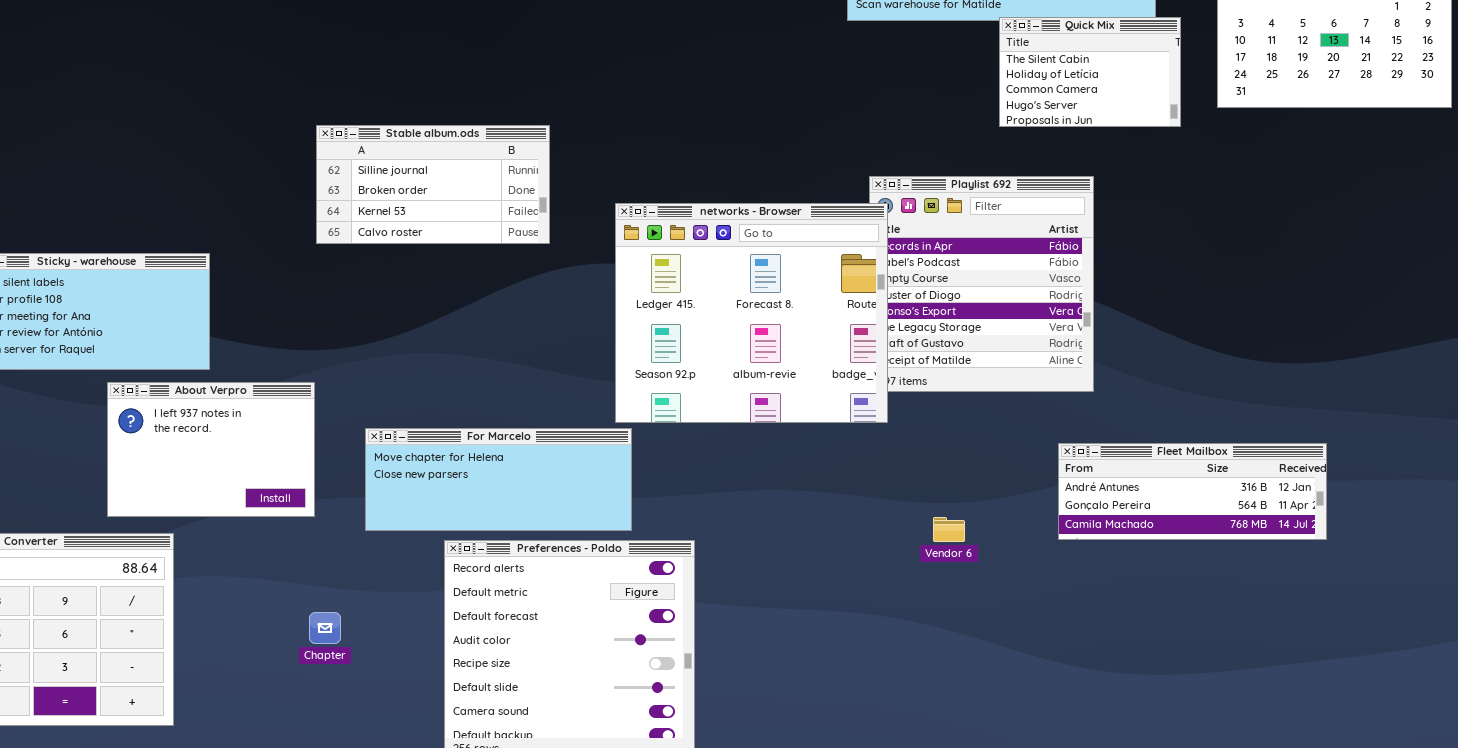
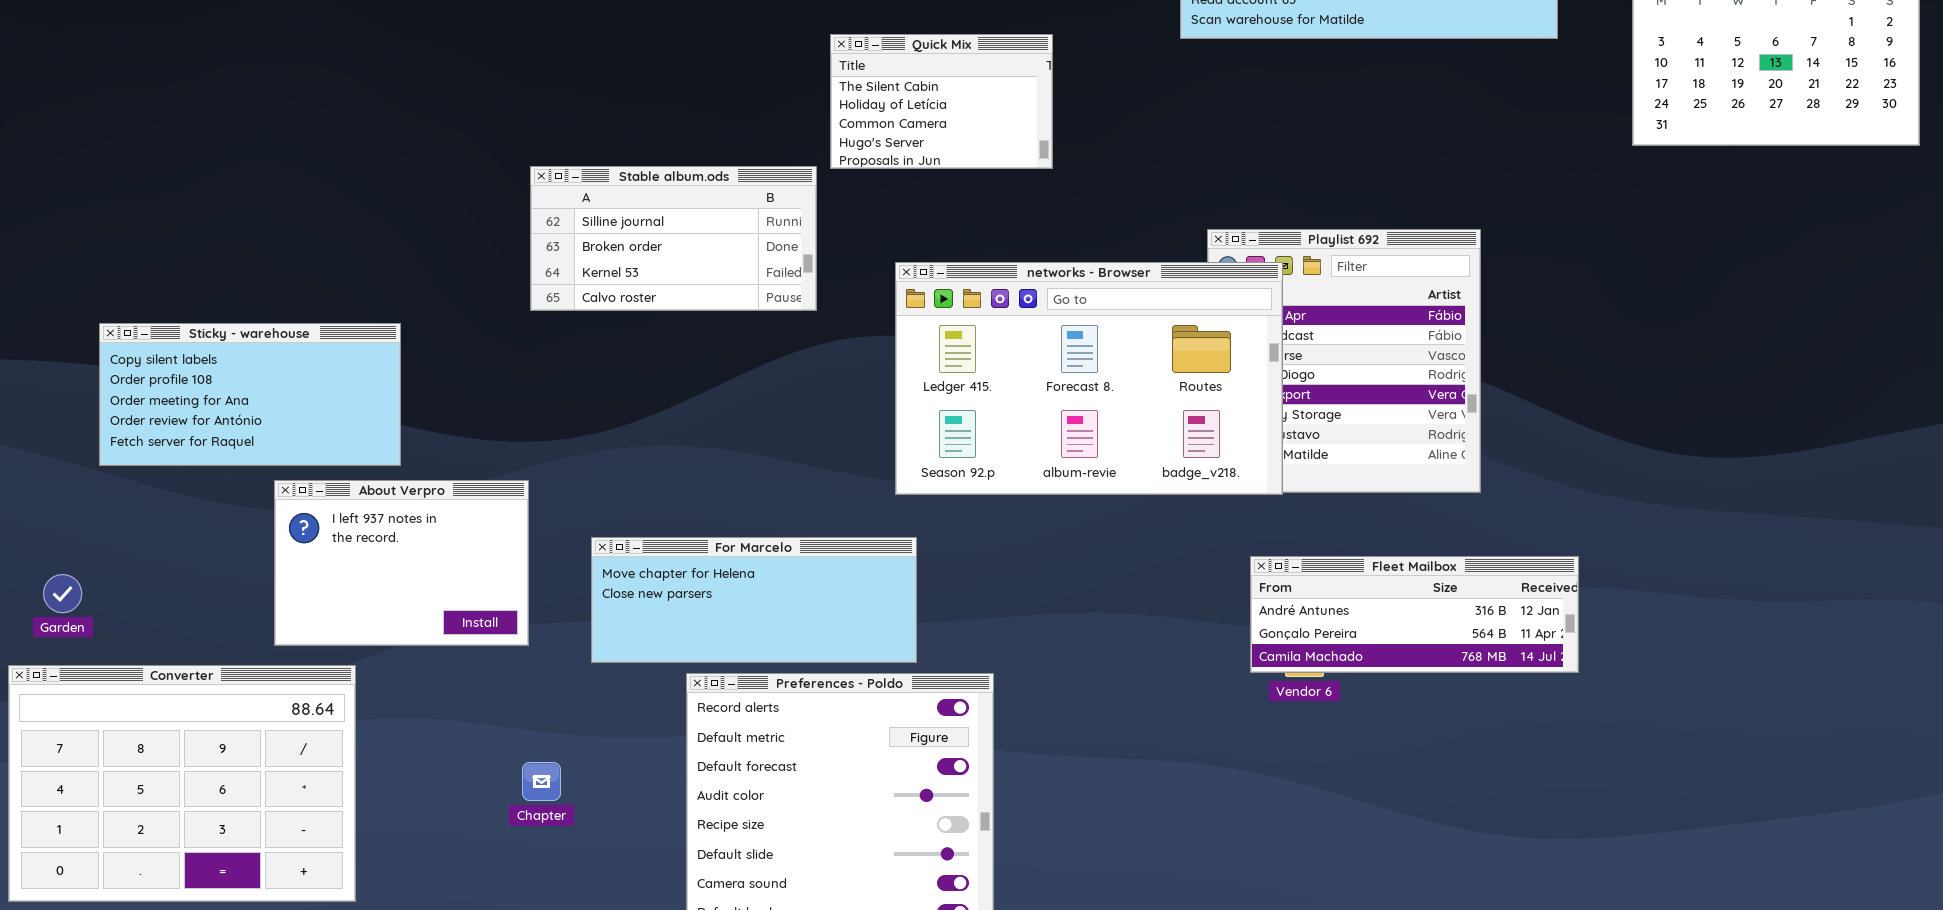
Quick Mix: [999,17,1181,127] -> [830,34,1053,169], moved
networks - Browser: [615,203,888,423] -> [895,262,1283,495], resized
Fleet Mailbox: [1058,443,1327,540] -> [1250,556,1579,673], moved

